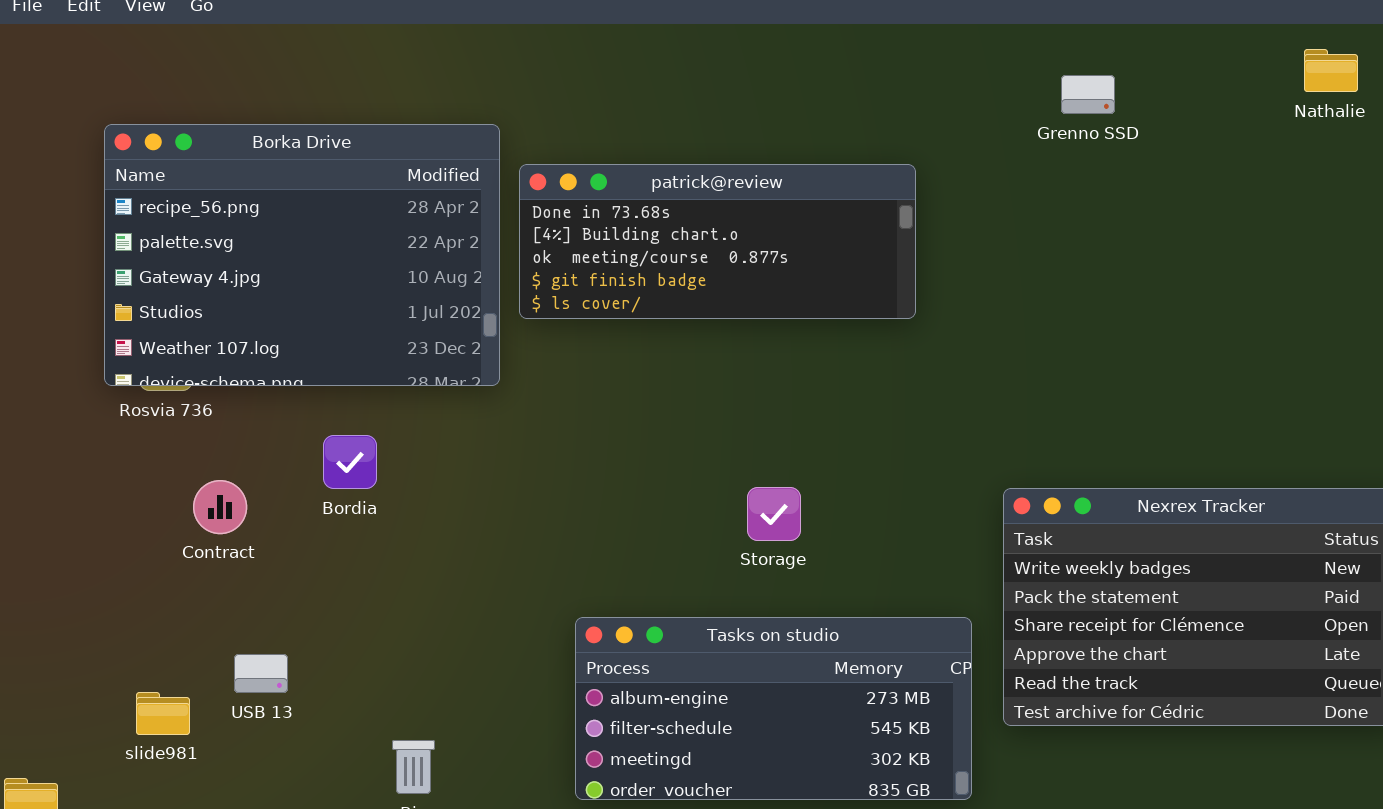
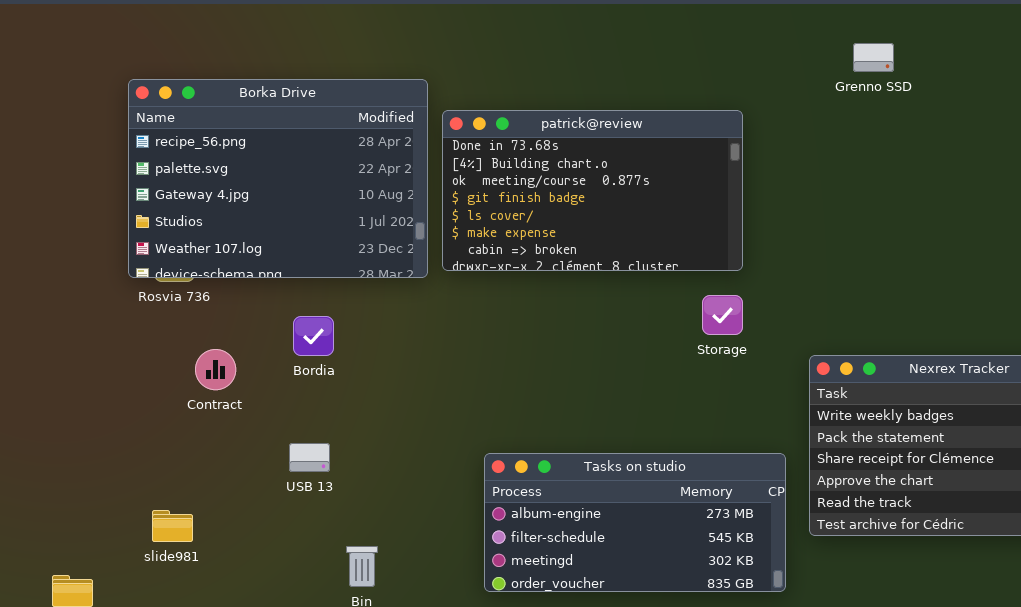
patrick@review: [519,164,916,319] -> [442,110,743,271], resized
Storage: [747,487,801,541] -> [702,295,743,335], moved
USB 13: [234,654,288,693] -> [289,443,330,472], moved

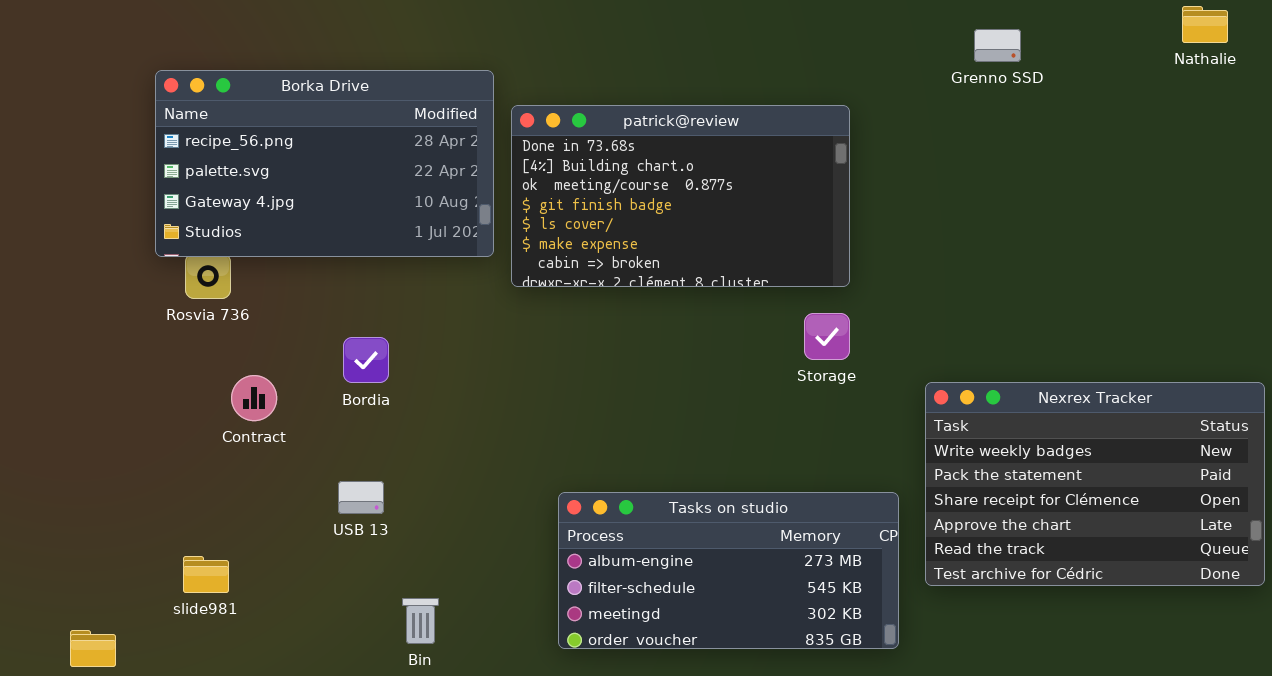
Borka Drive: [128,79,428,278] -> [155,70,494,257], resized

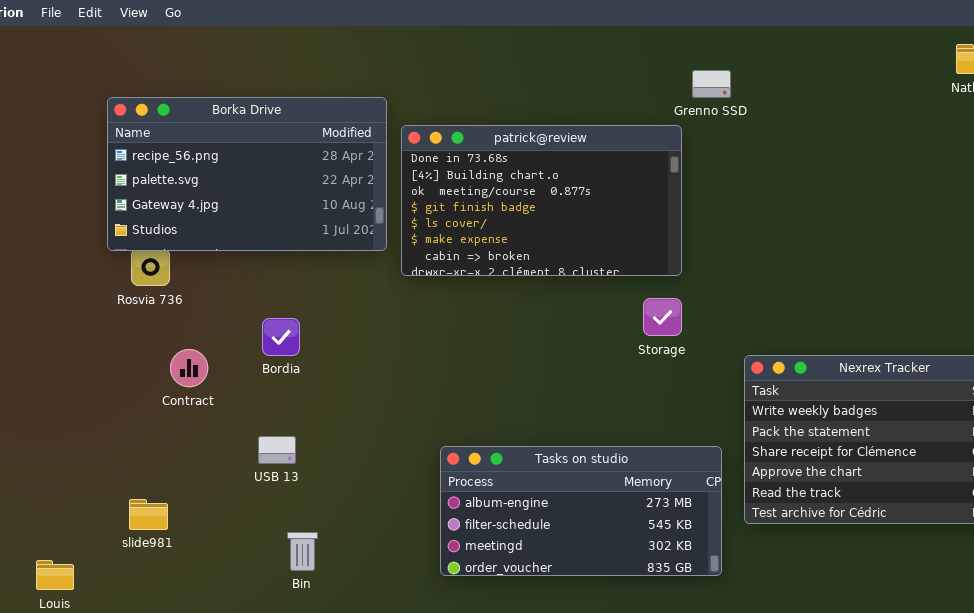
Grenno SSD: [974,29,1021,62] -> [692,70,731,98], moved
Bin: [402,598,439,644] -> [287,532,318,571], moved

